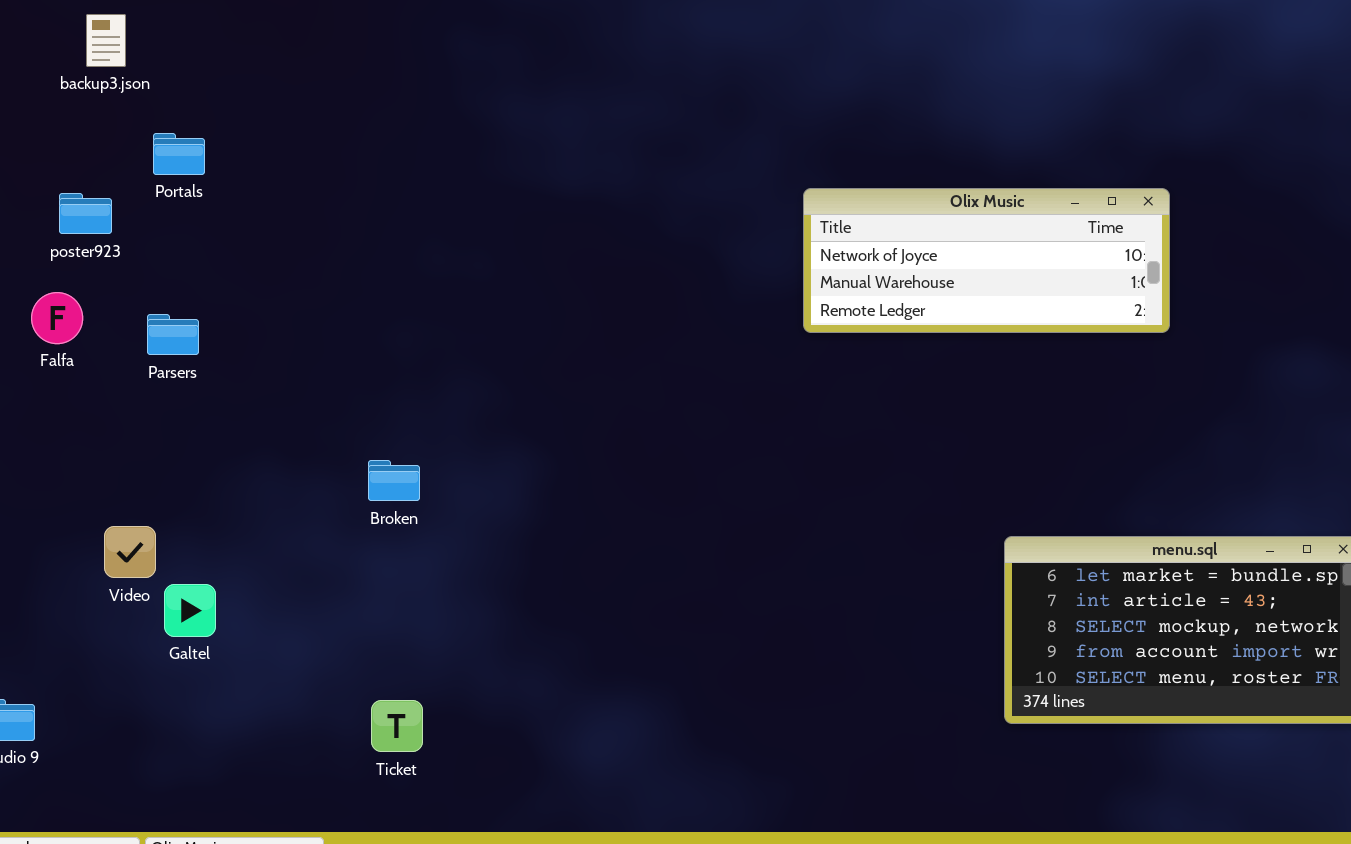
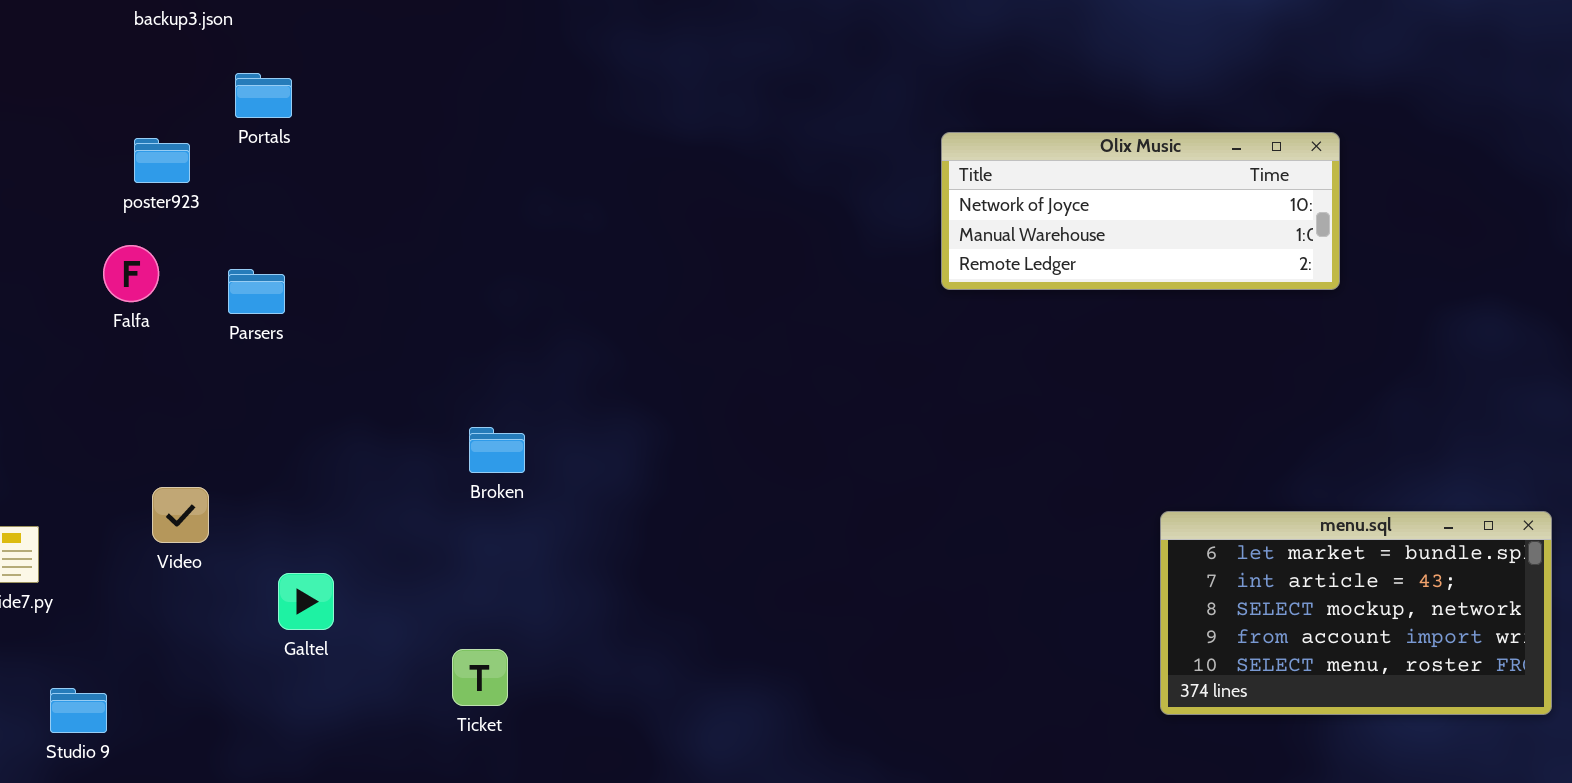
Video: [104,526,156,578] -> [152,487,209,543], moved
Galtel: [164,584,216,637] -> [278,573,334,630], moved
Ticket: [371,700,423,752] -> [452,649,508,706], moved

